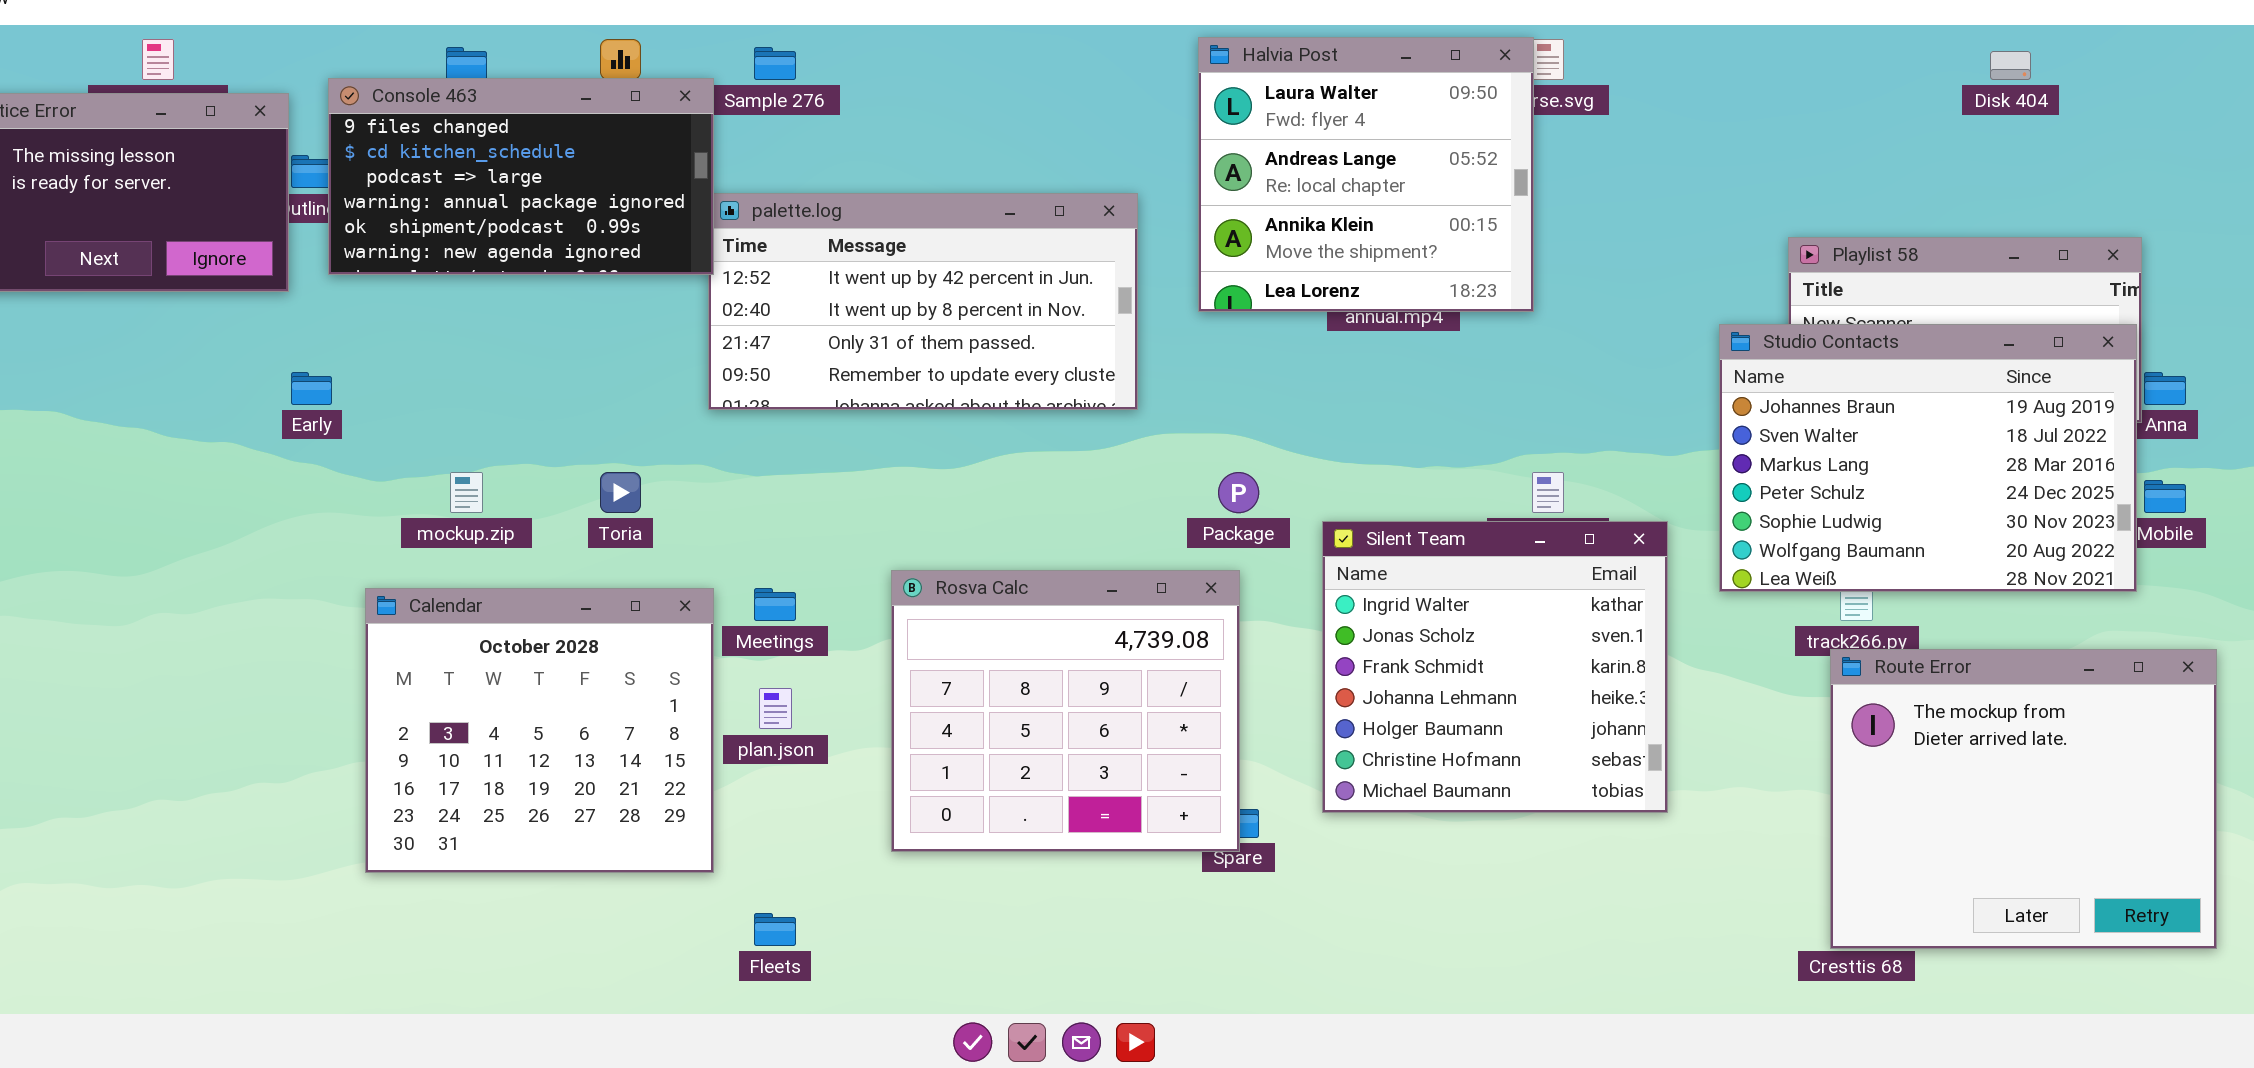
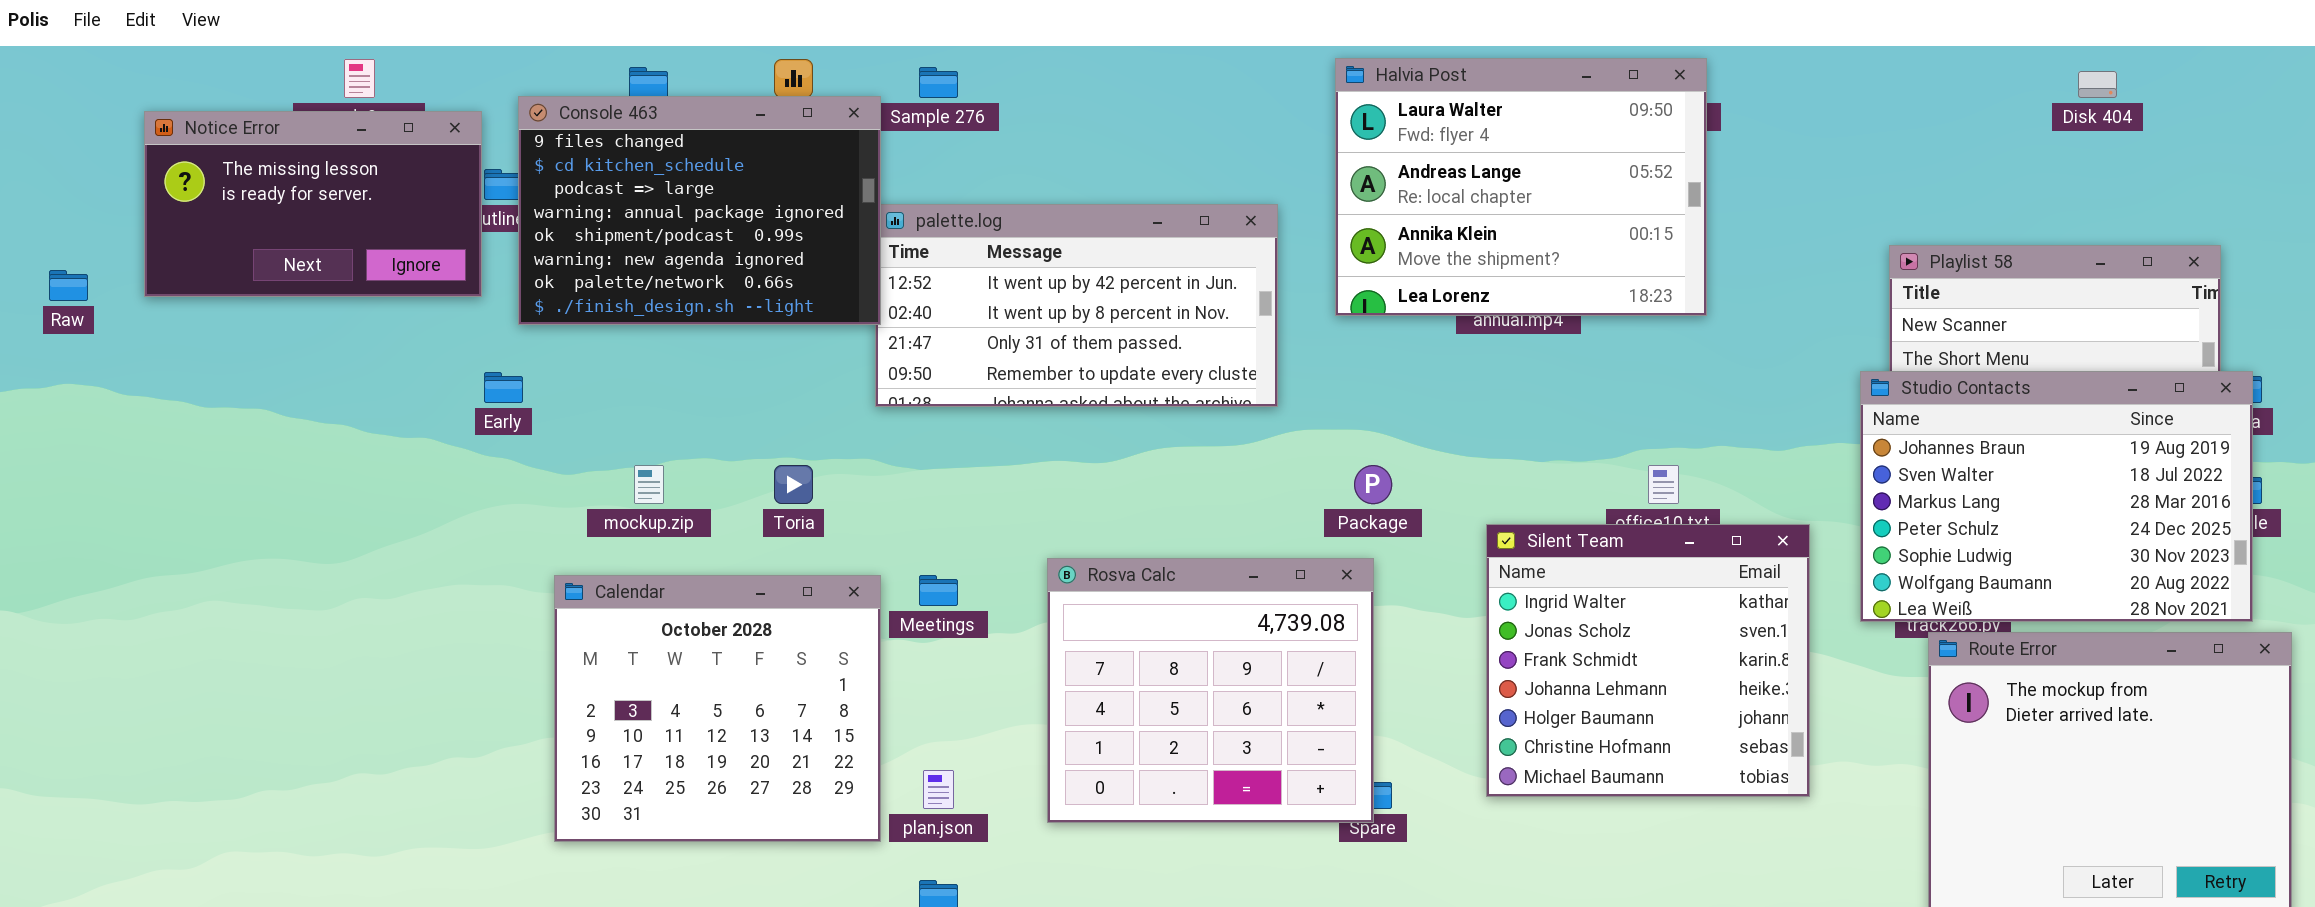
Halvia Post: [1198,37,1534,312] -> [1335,58,1707,316], resized
Console 463: [328,78,714,275] -> [518,96,881,325], resized
Studio Contacts: [1719,324,2137,592] -> [1860,371,2253,622], moved
Silent Team: [1322,521,1668,813] -> [1486,524,1810,797], moved
plan.json: [759,688,792,729] -> [923,770,954,809], moved

